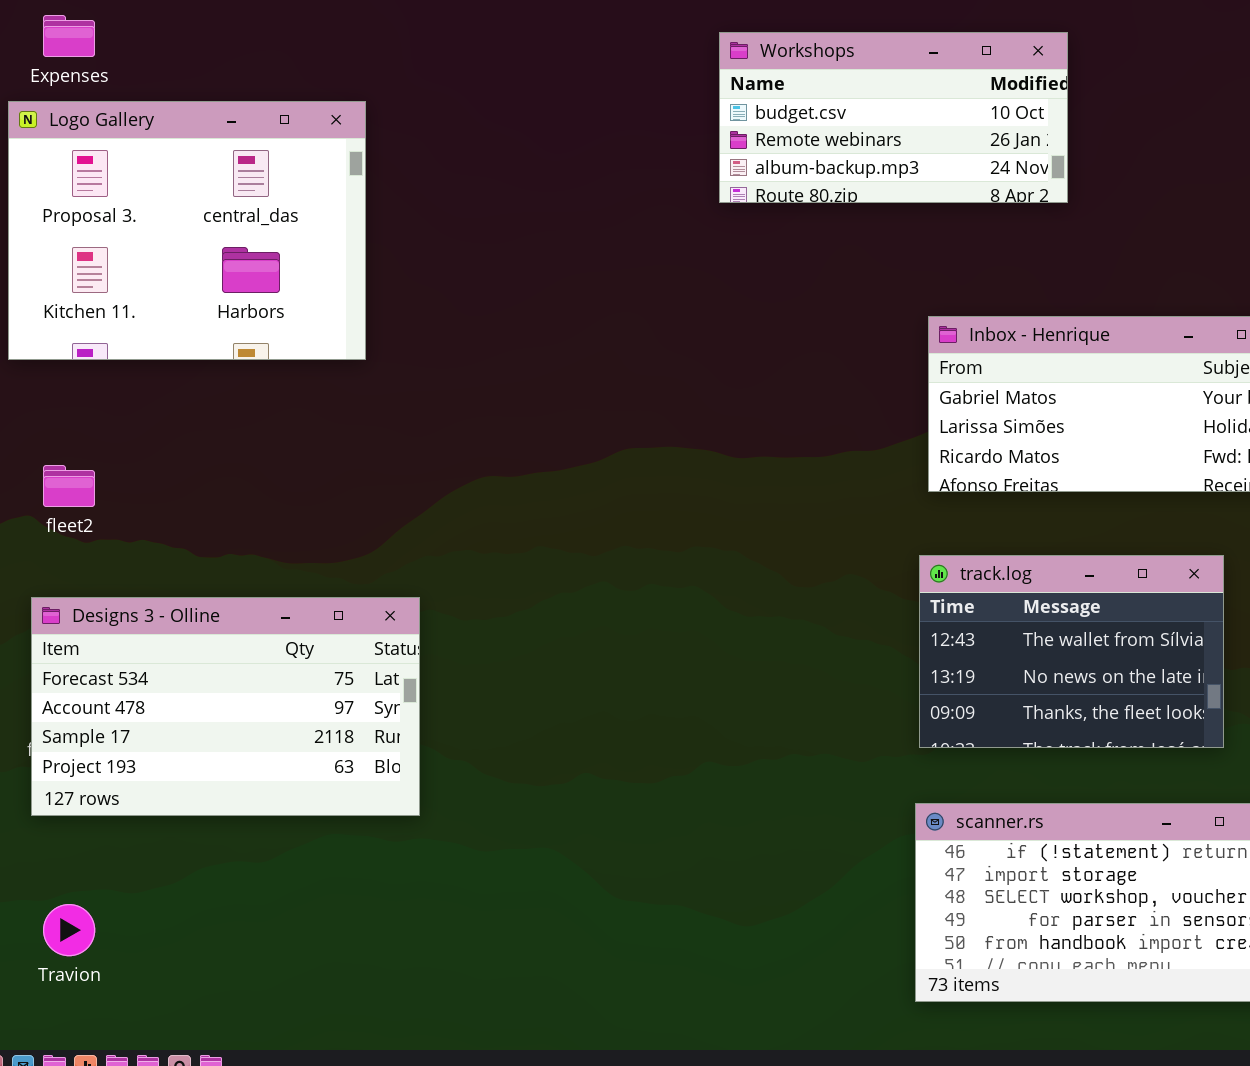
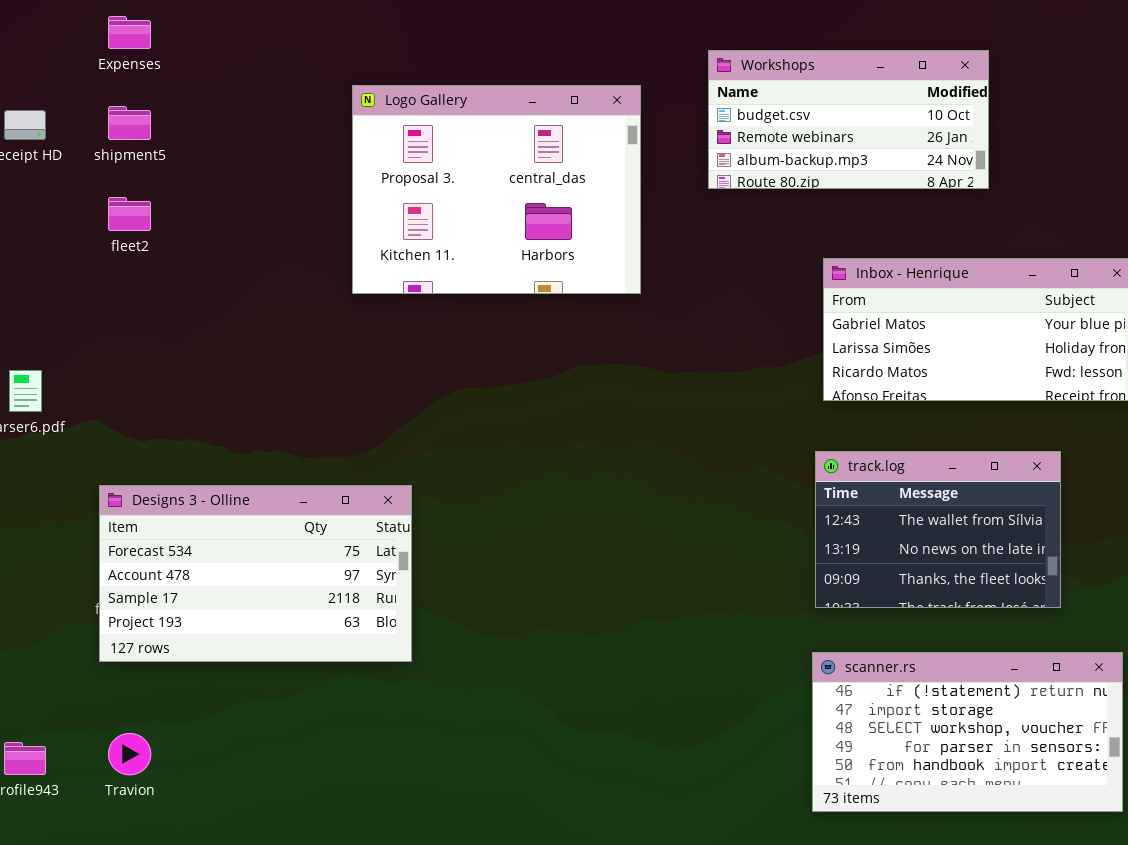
Workshops: [719,32,1068,203] -> [708,50,989,189], moved
Logo Gallery: [8,101,366,360] -> [352,85,641,294], moved
fleet2: [43,465,95,507] -> [108,197,151,231], moved

